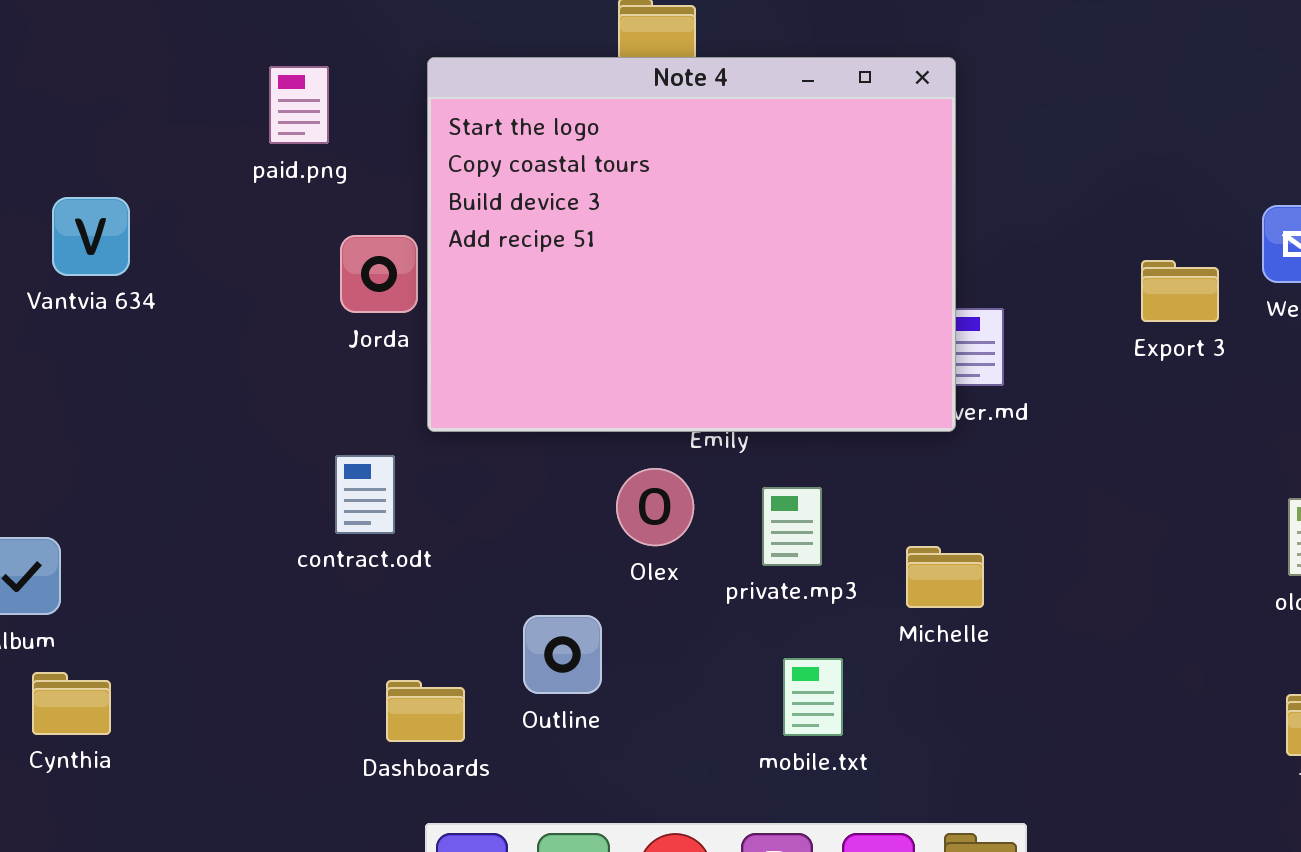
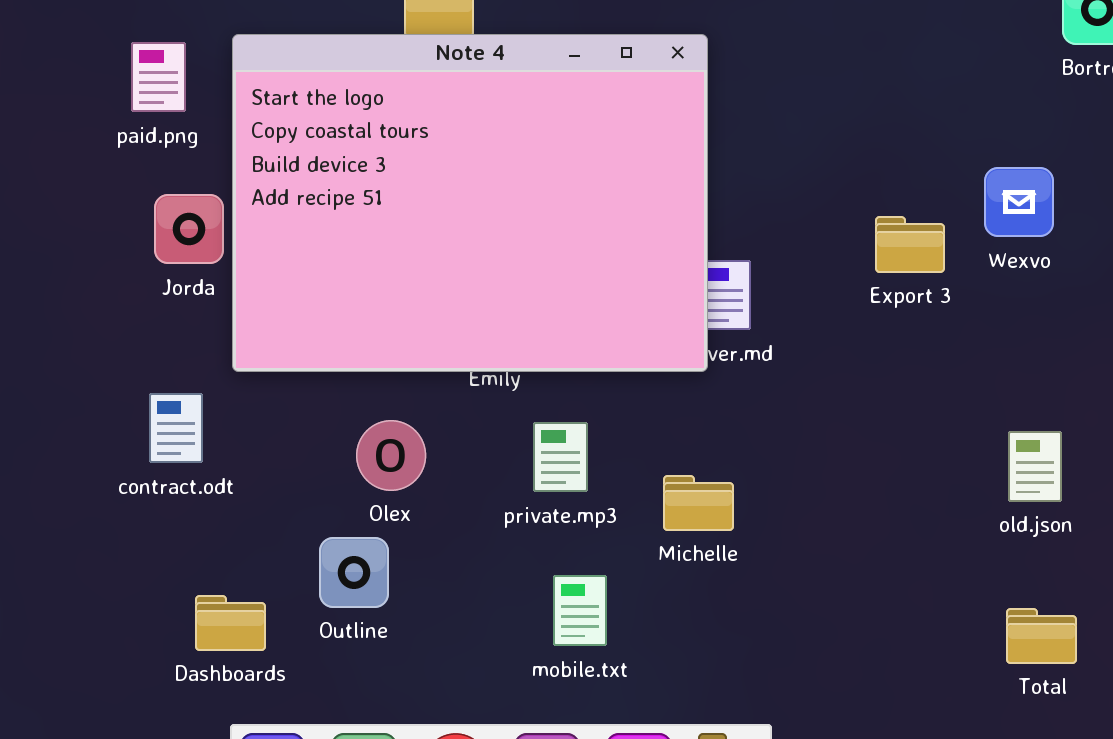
paid.png: [269,66,329,144] -> [131,42,186,112], moved
Olex: [616,468,694,546] -> [356,420,426,491], moved

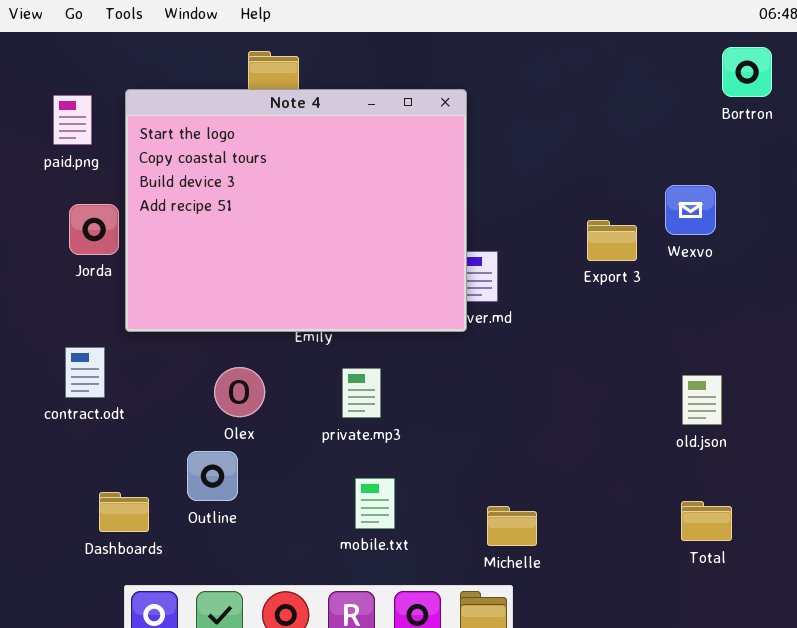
Michelle: [663,475,734,531] -> [487,506,537,546], moved

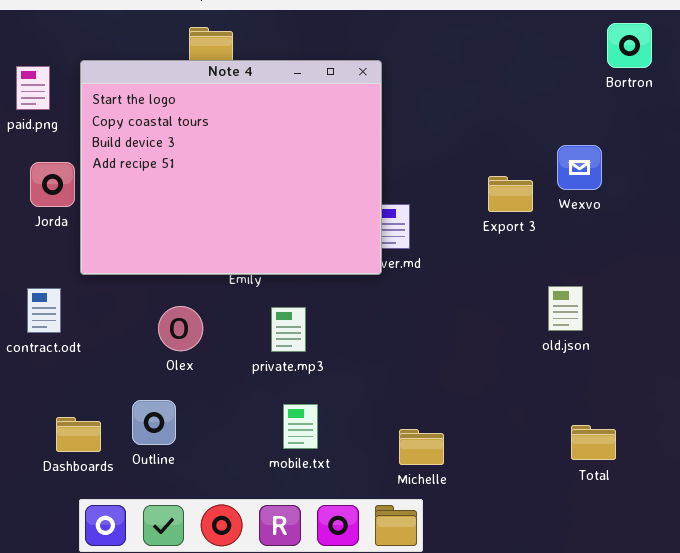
old.json: [682,375,722,425] -> [548,286,583,331], moved
Outline: [187,451,238,501] -> [132,400,176,445], moved

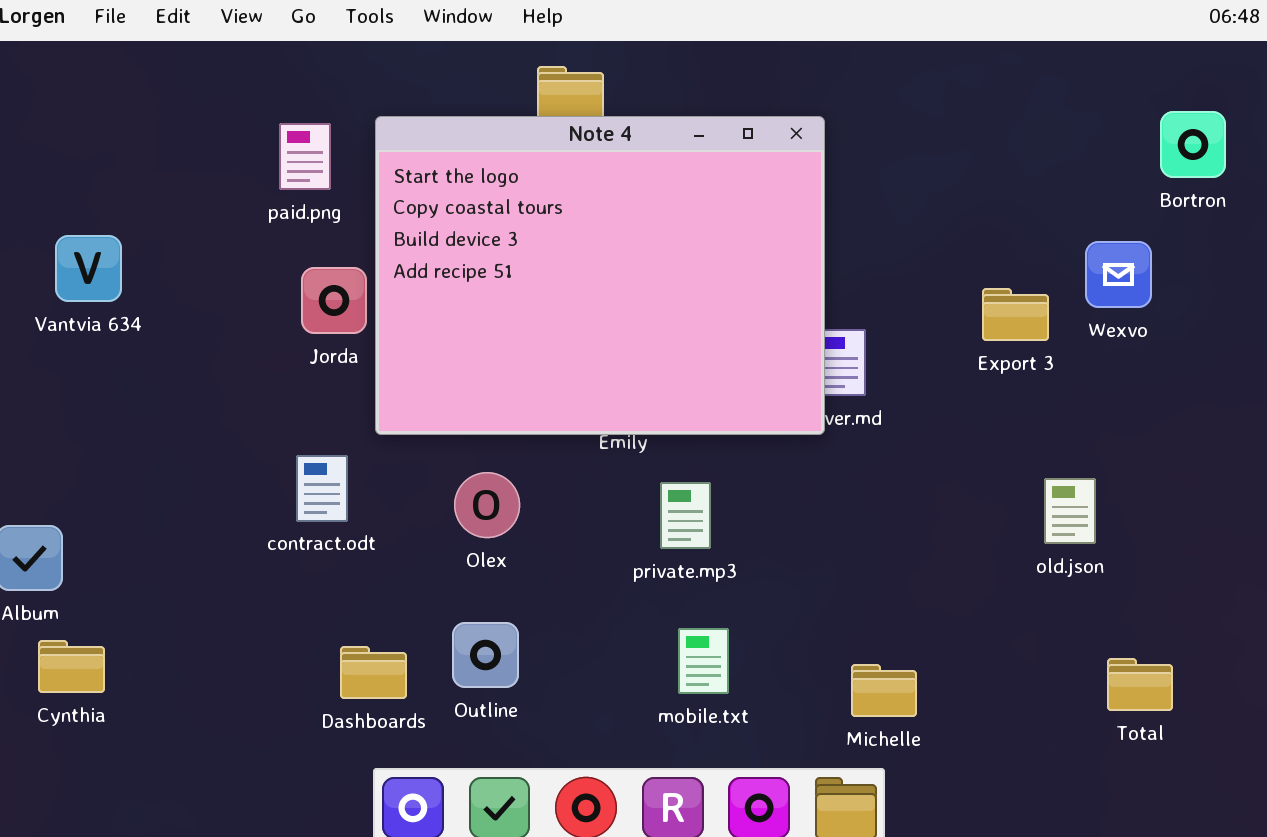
Bortron: [607,23,652,68] -> [1160,111,1226,178], moved
old.json: [548,286,583,331] -> [1044,478,1096,544], moved
Olex: [158,306,203,351] -> [454,472,520,538], moved

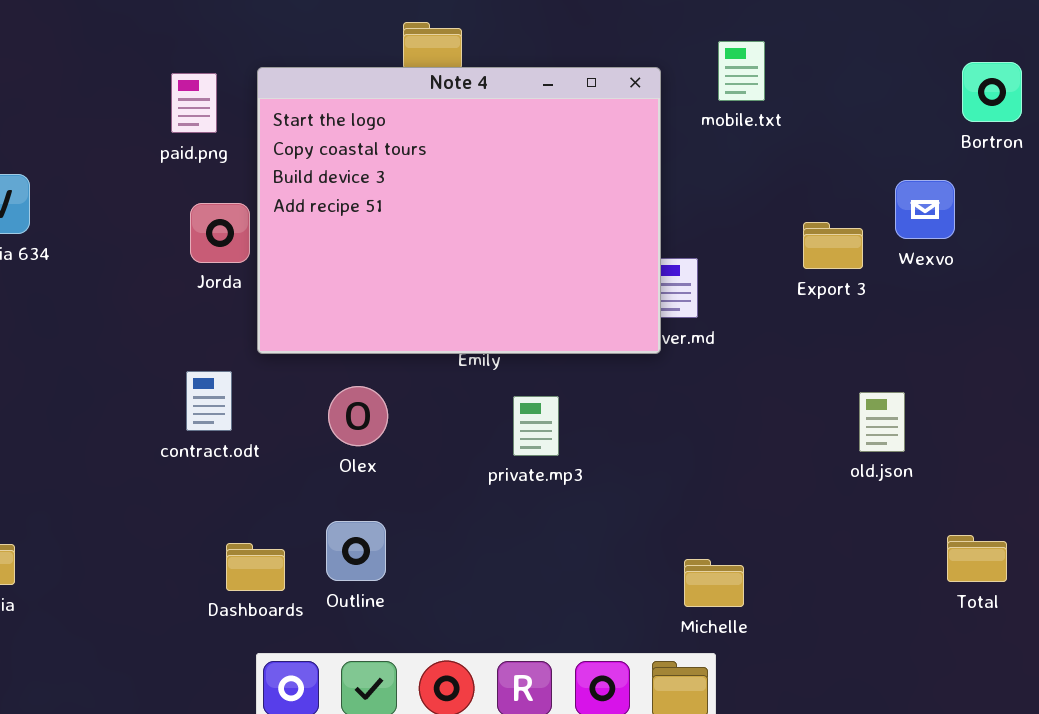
mobile.txt: [678,628,729,694] -> [718,41,765,101], moved
Total: [1107,658,1173,711] -> [947,535,1007,582], moved

